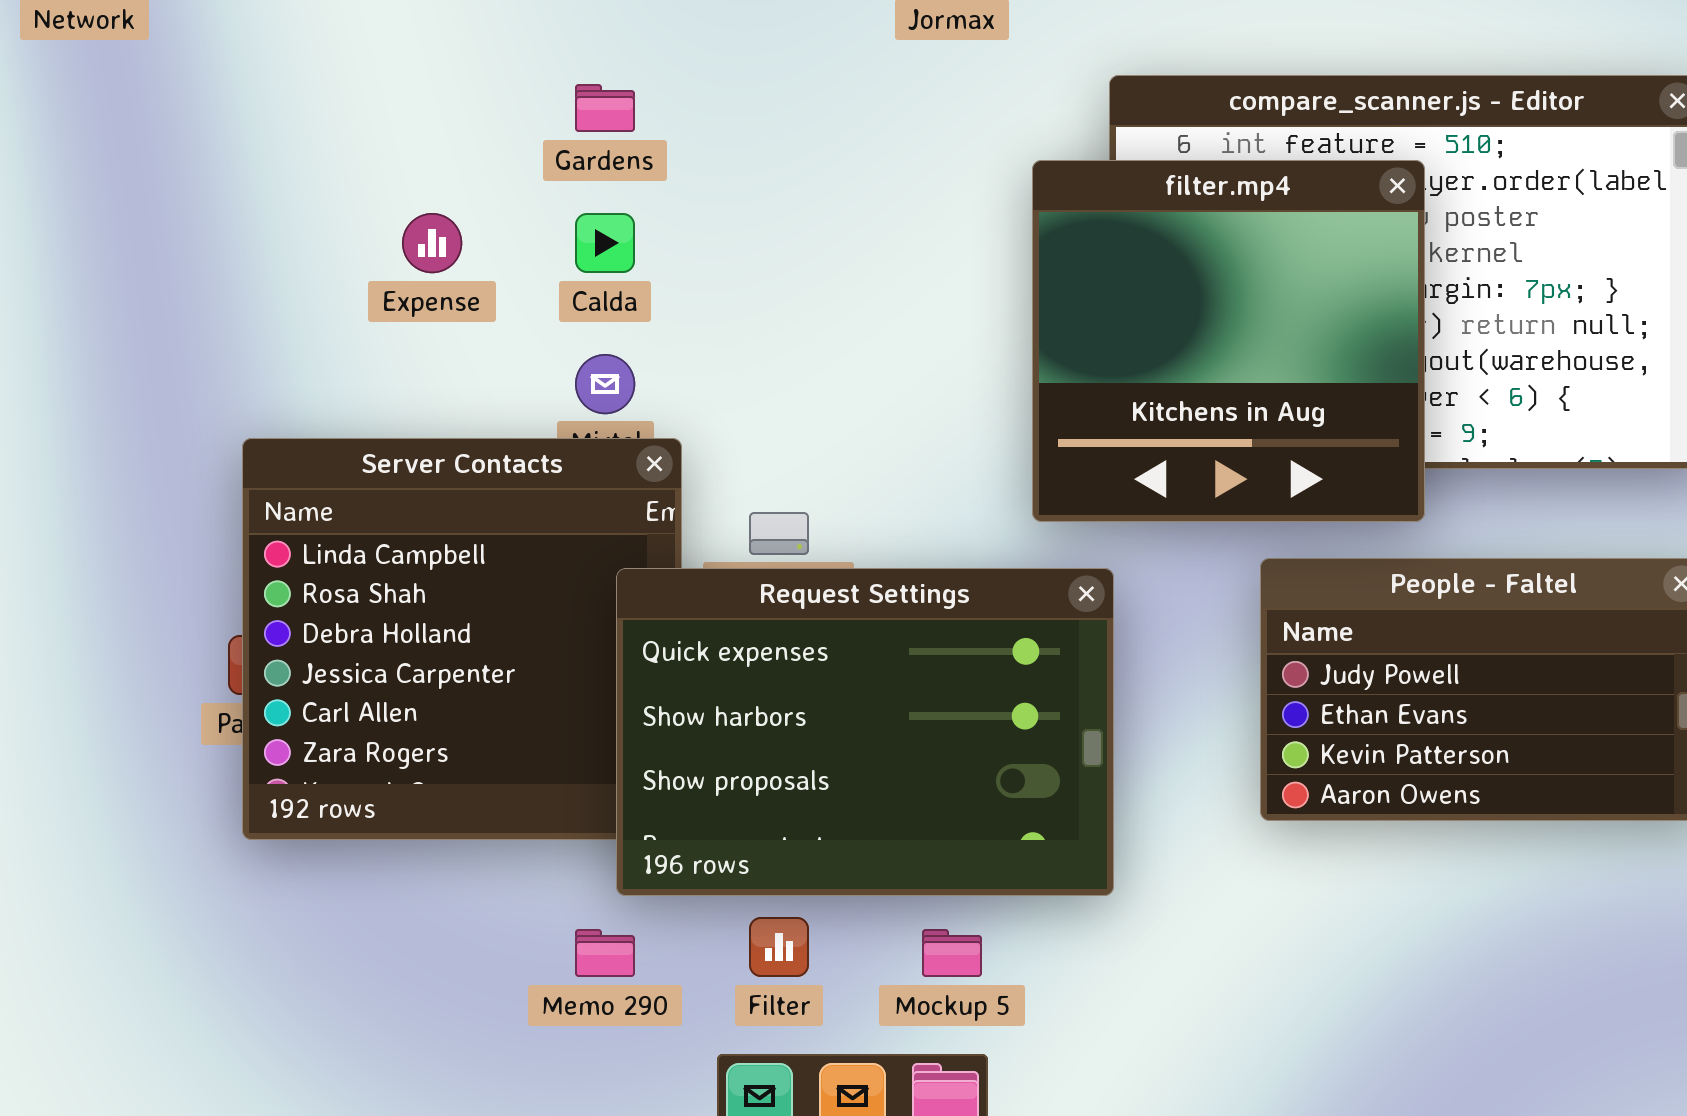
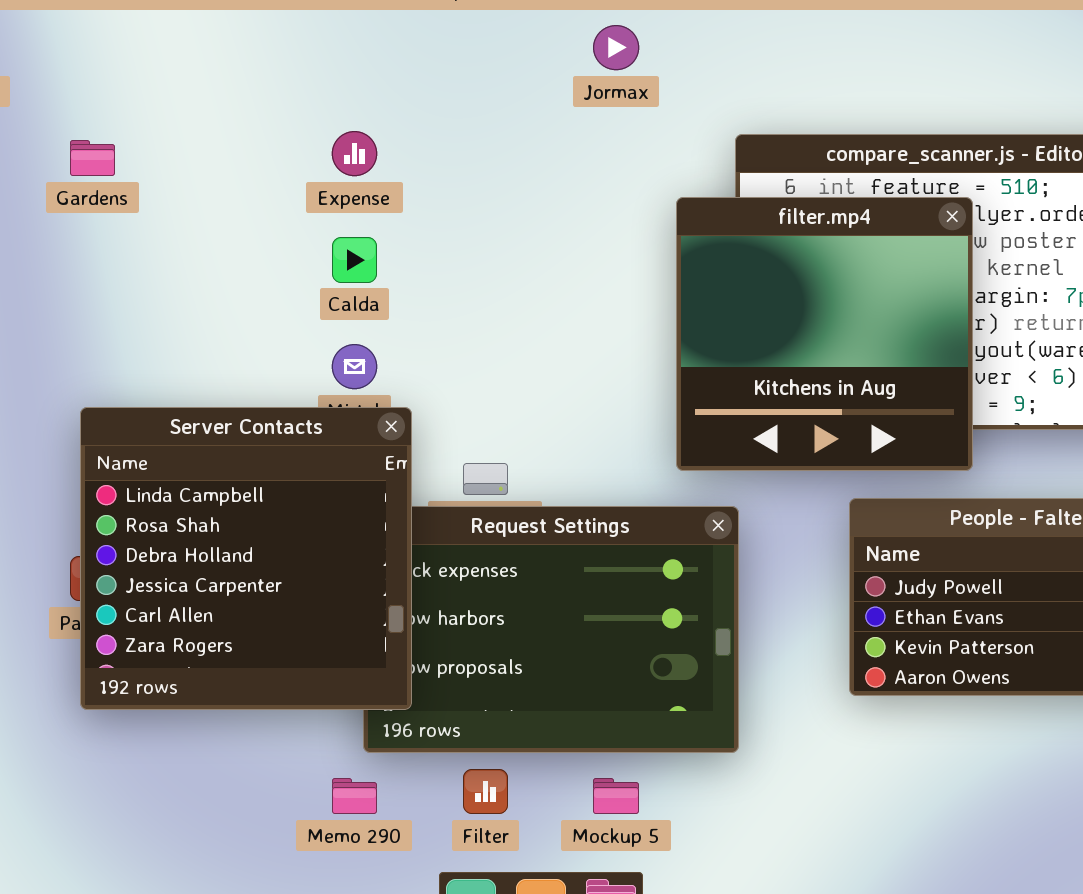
Gardens: [575,84,635,132] -> [70,140,115,176], moved
Expense: [402,213,462,273] -> [332,131,377,176], moved
Server Contacts: [242,438,682,840] -> [80,407,412,710], raised

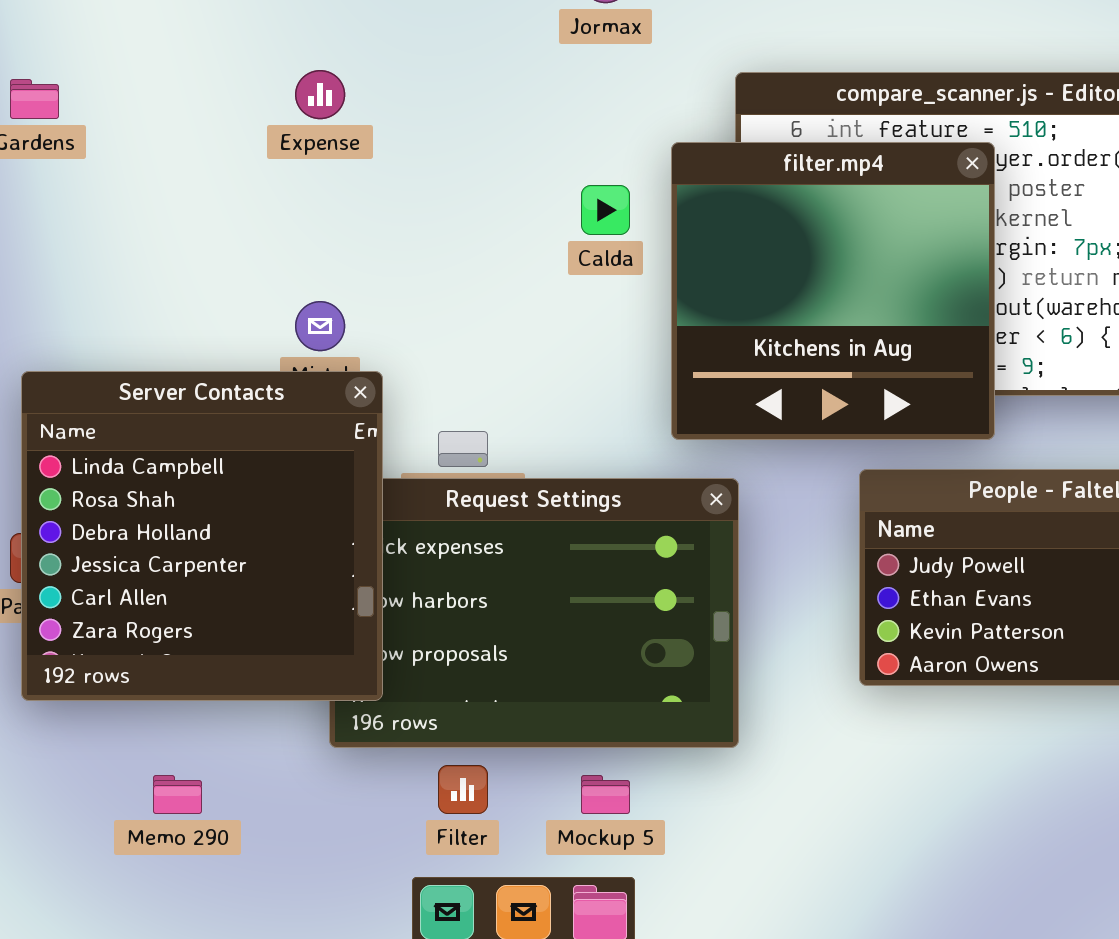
Calda: [332,237,377,283] -> [581,185,630,235], moved
Memo 290: [332,778,377,814] -> [153,775,202,814], moved

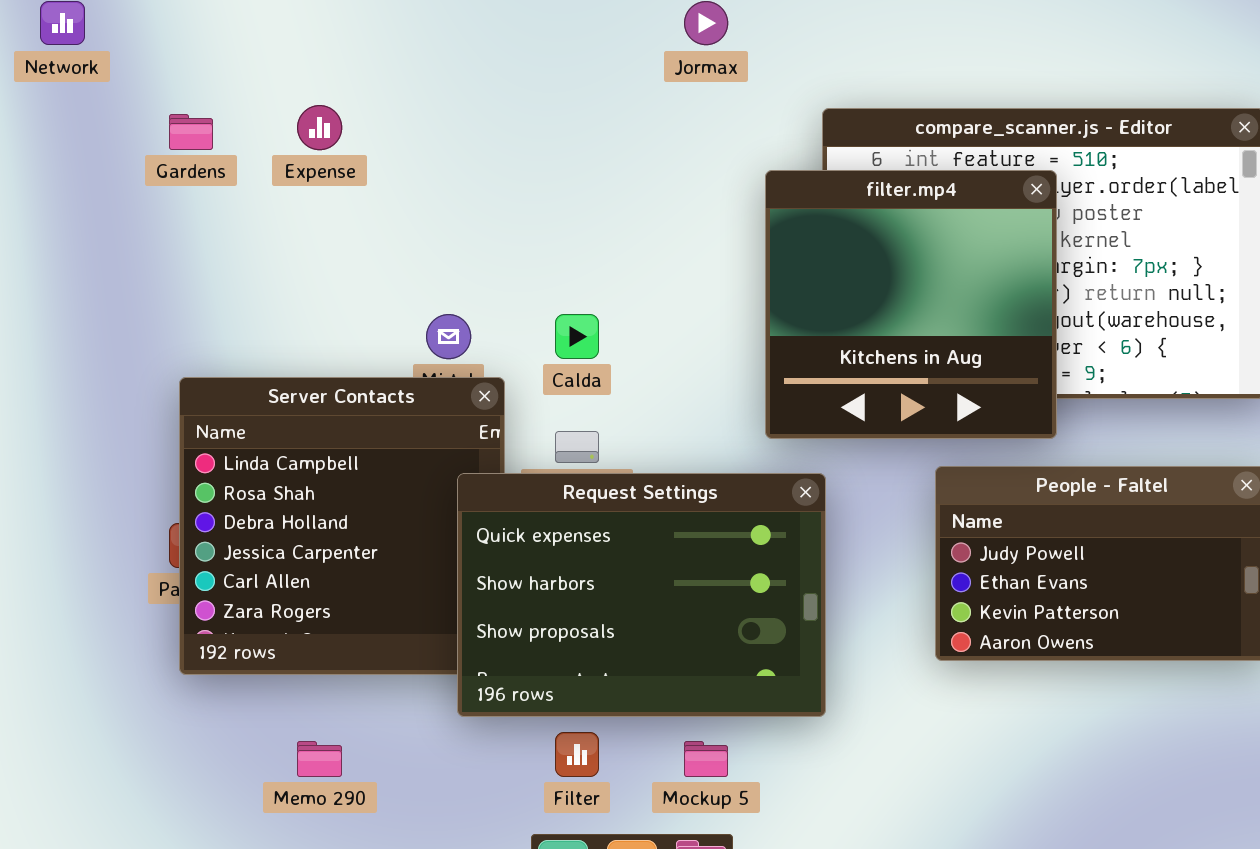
Expense: [295,70,345,119] -> [297,105,342,150], moved
Calda: [581,185,630,235] -> [555,314,599,359], moved
Request Settings: [329,478,739,748] -> [457,473,826,717], raised

